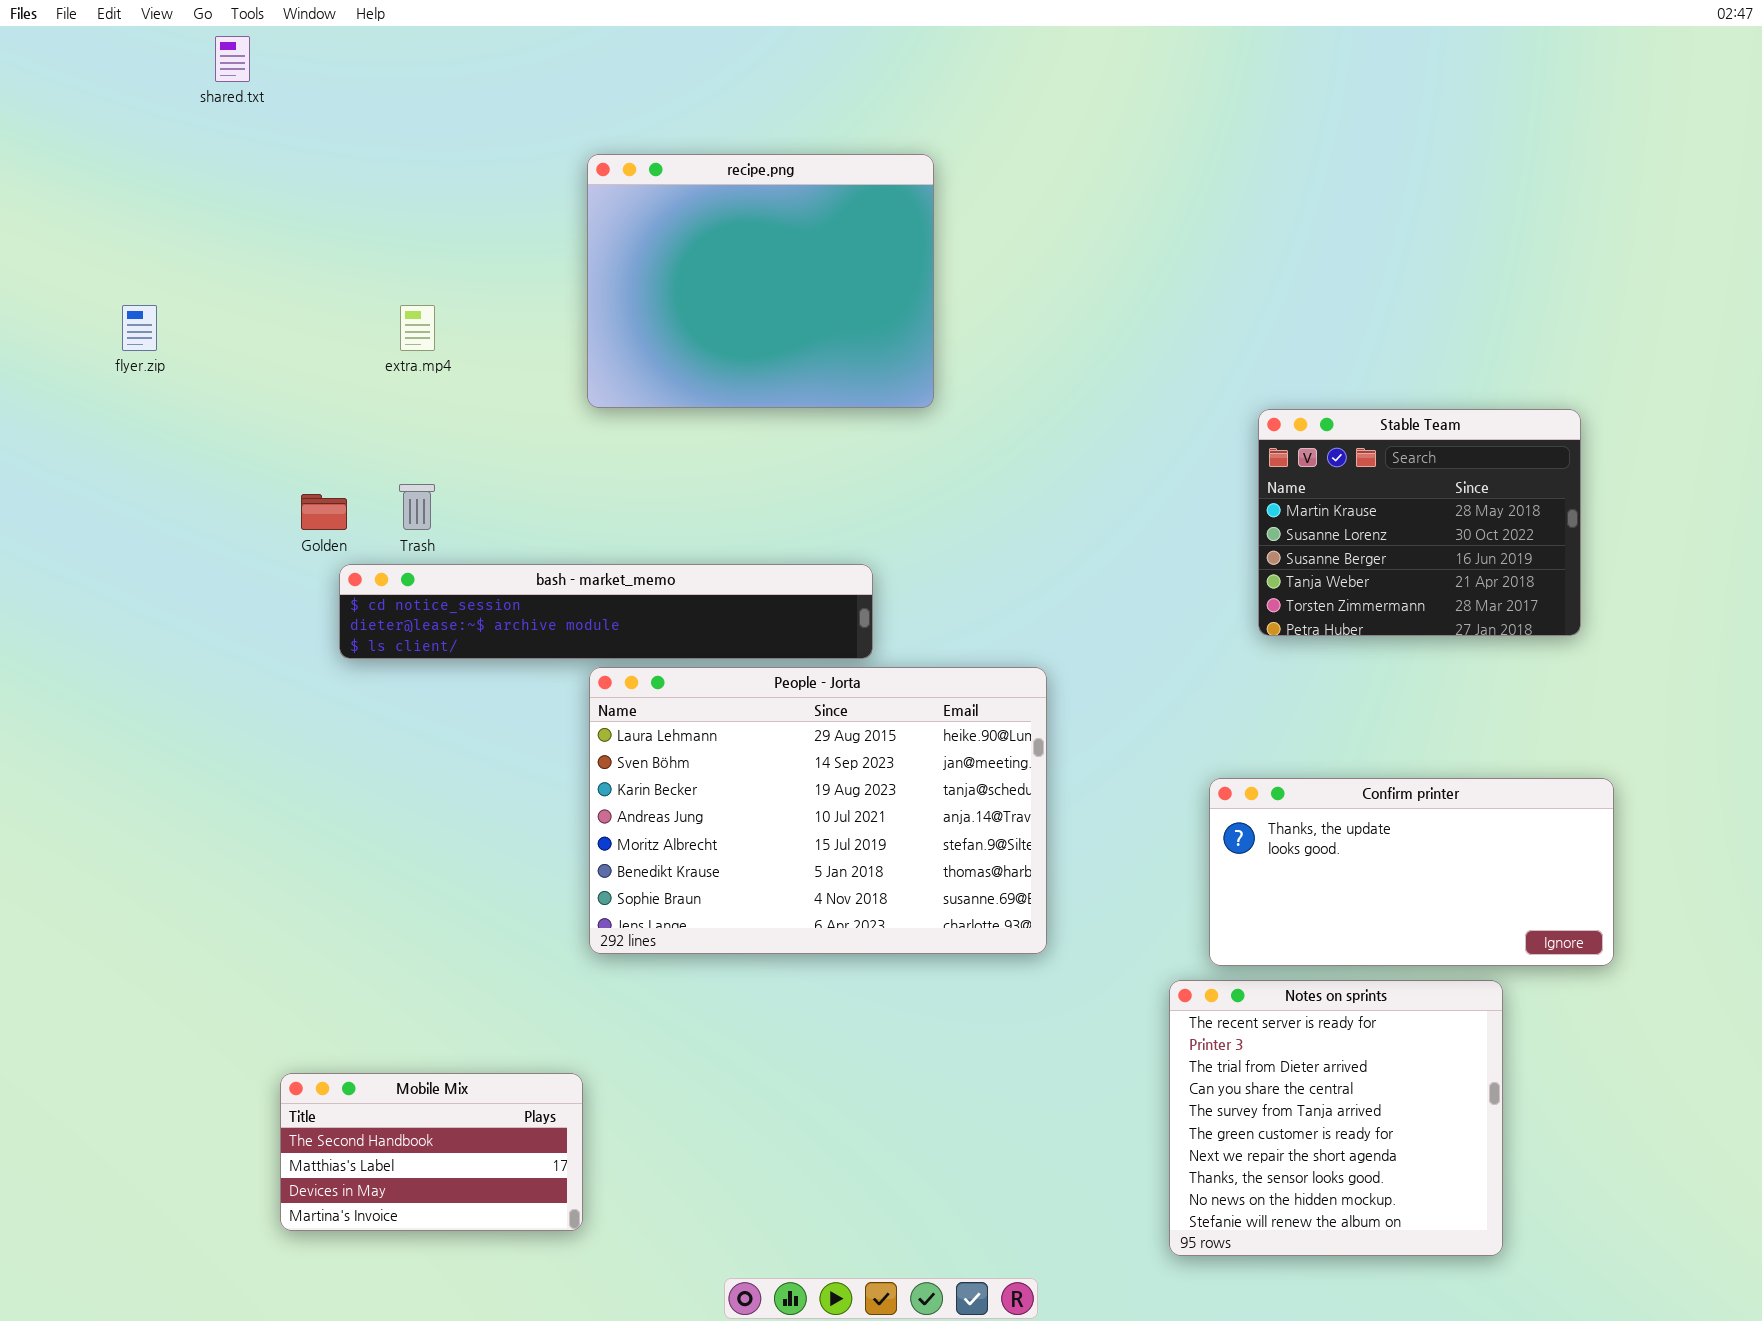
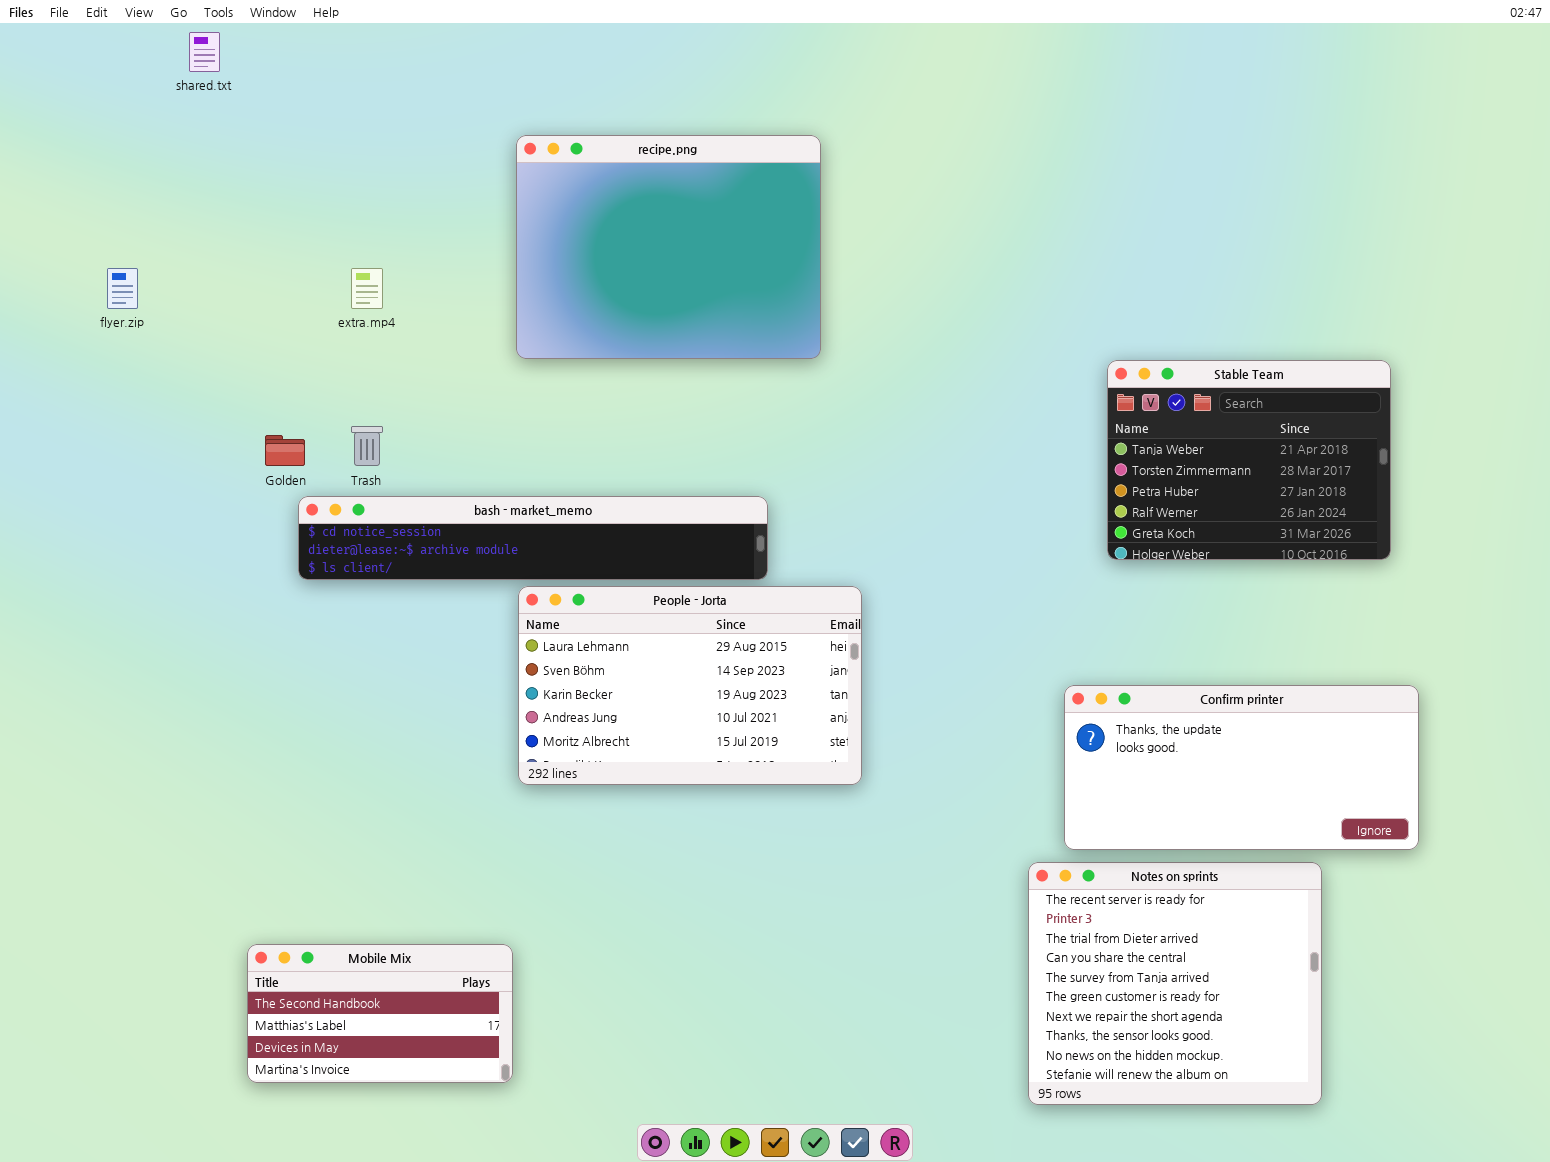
Stable Team: [1258,409,1581,636] -> [1107,360,1391,560], scrolled down 3 rows
People - Jorta: [589,667,1047,954] -> [518,586,862,785], resized

